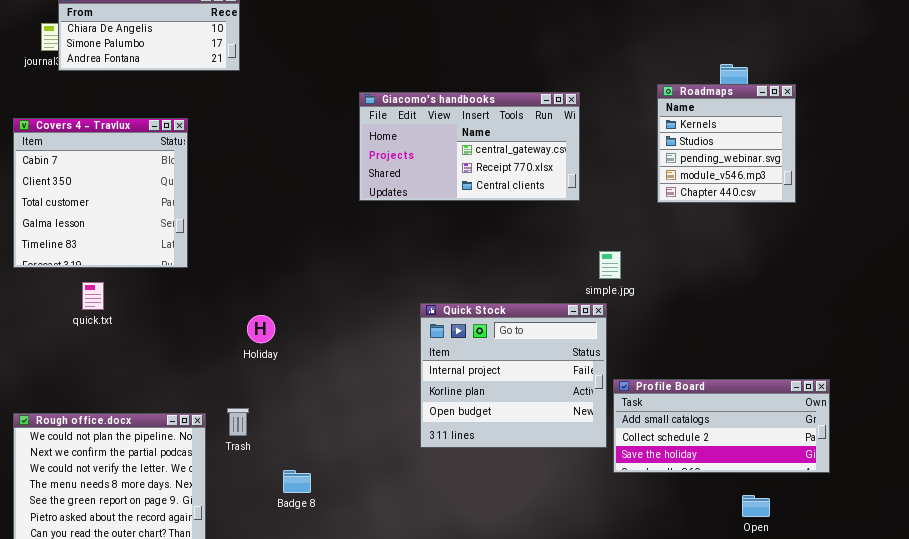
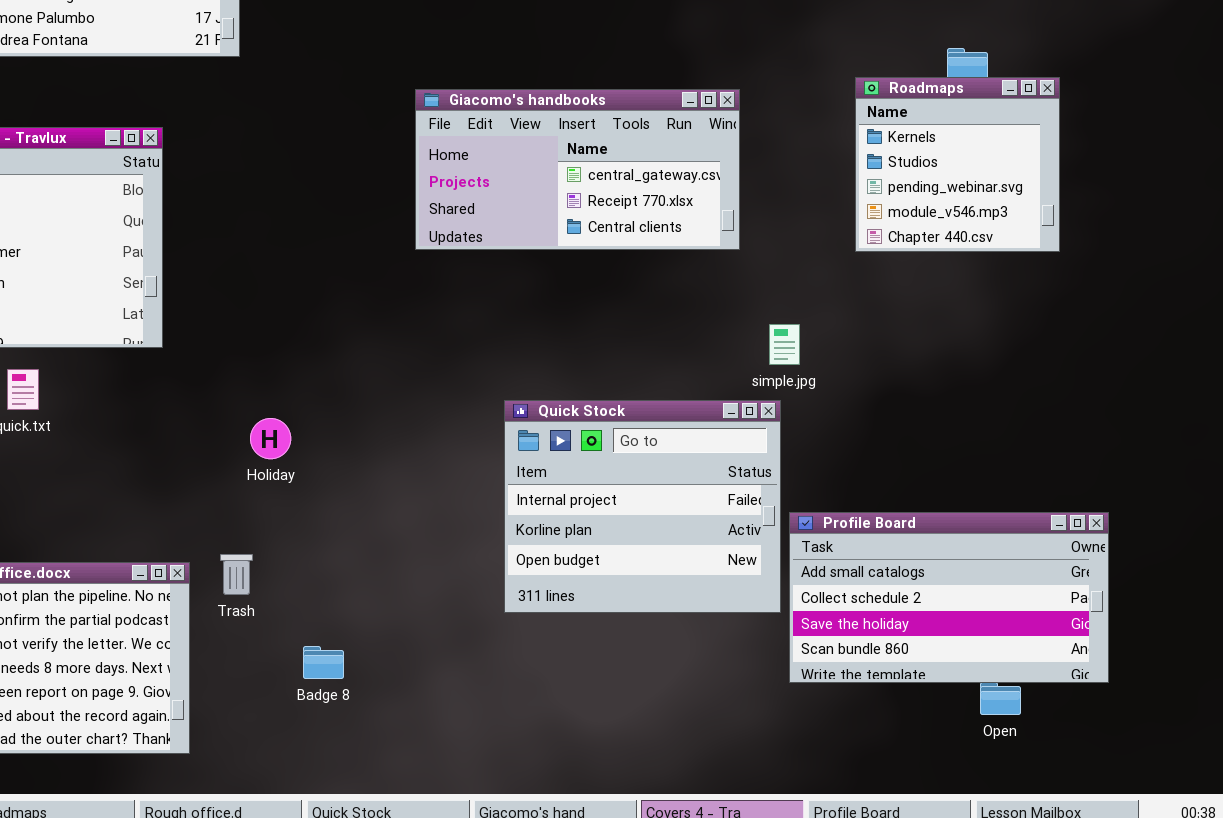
Profile Board: [613,379,830,473] -> [789,512,1109,683], resized

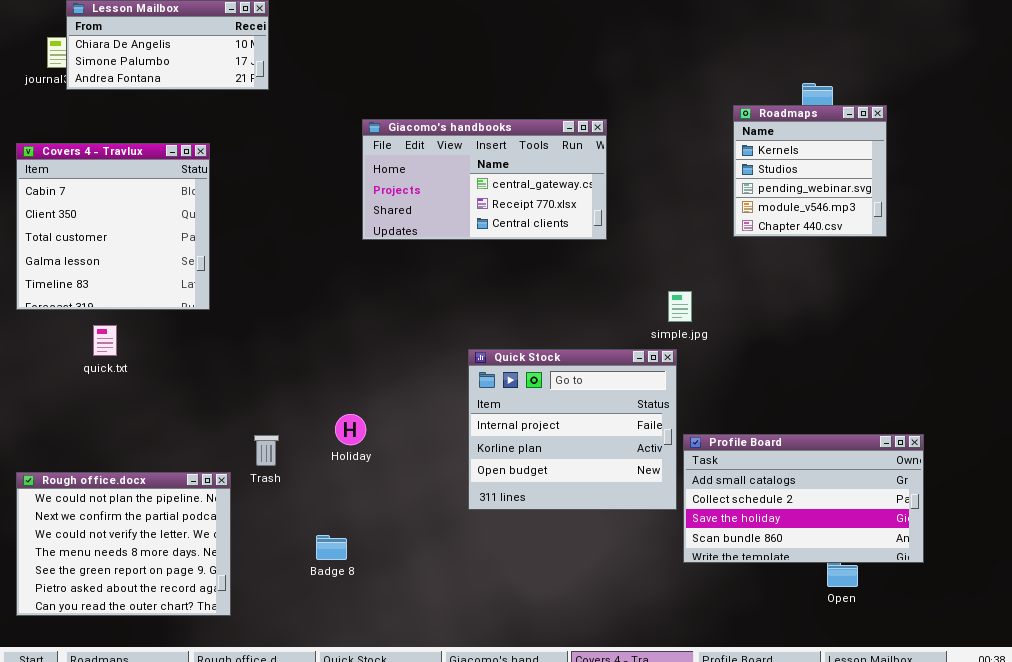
Giacomo's handbooks: [415,89,740,250] -> [362,119,607,240], moved
Holiday: [250,418,291,459] -> [335,414,366,445], moved
Trash: [220,554,253,595] -> [254,435,279,466], moved

